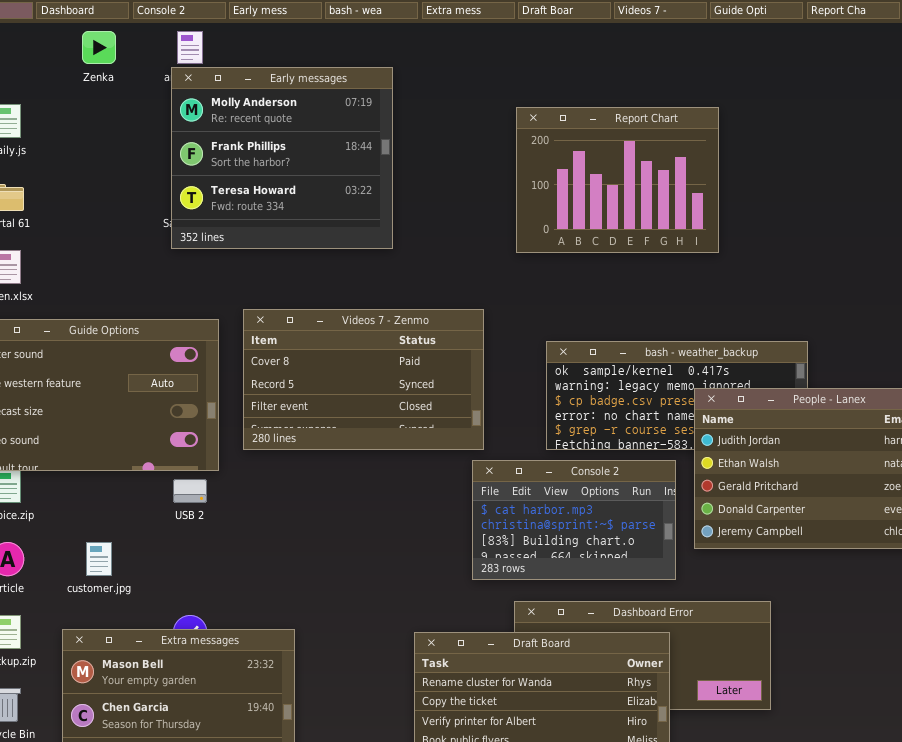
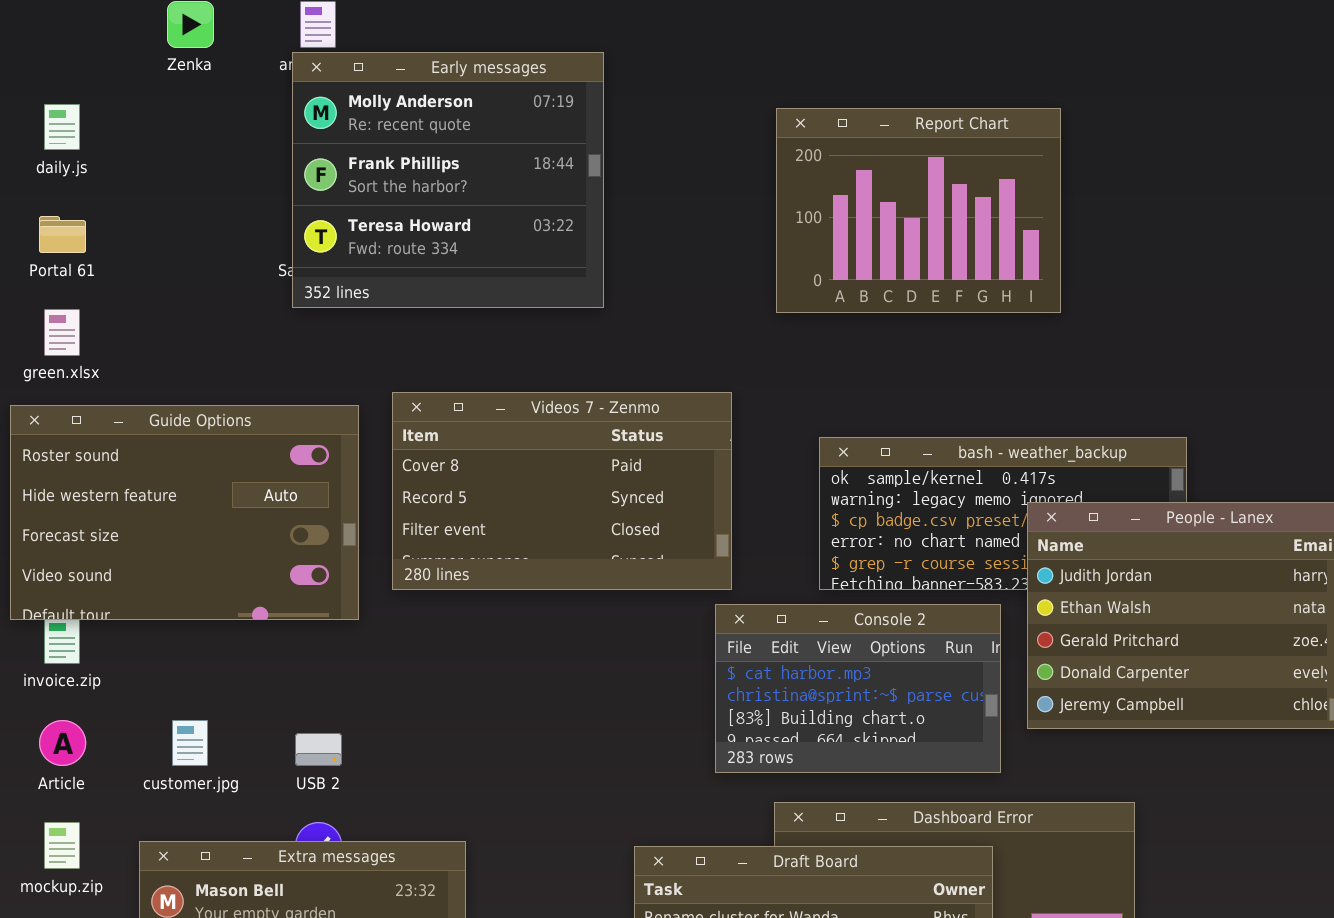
USB 2: [173,479,207,503] -> [295,733,342,766], moved

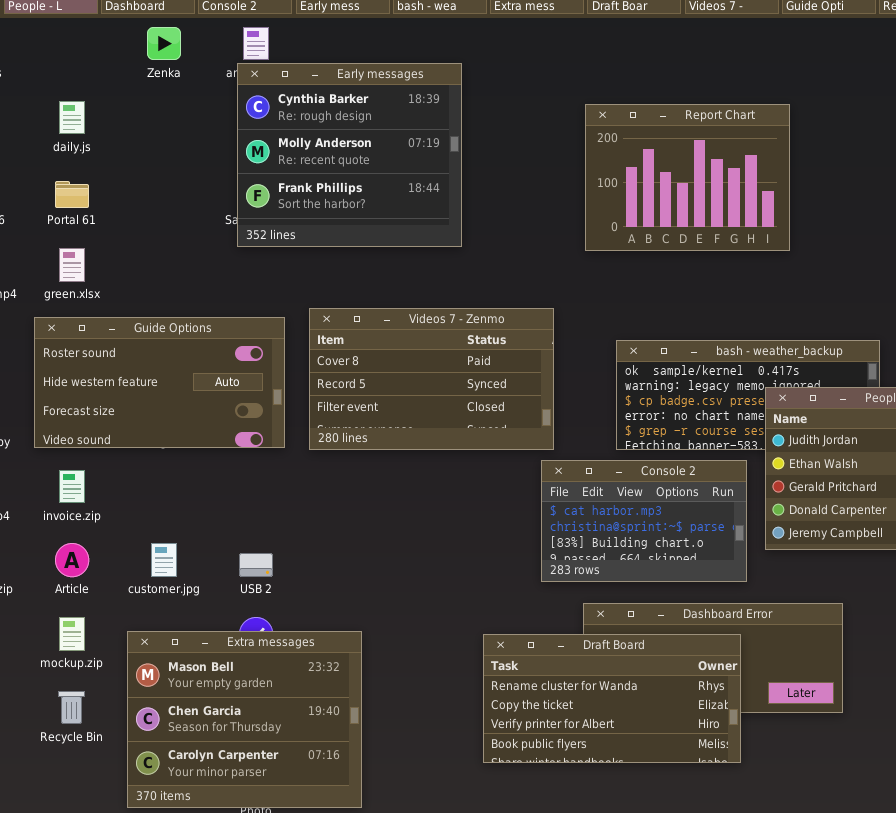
Early messages: [292,52,604,308] -> [237,63,462,247], scrolled up 1 row
Guide Options: [10,405,359,620] -> [34,317,285,448], resized

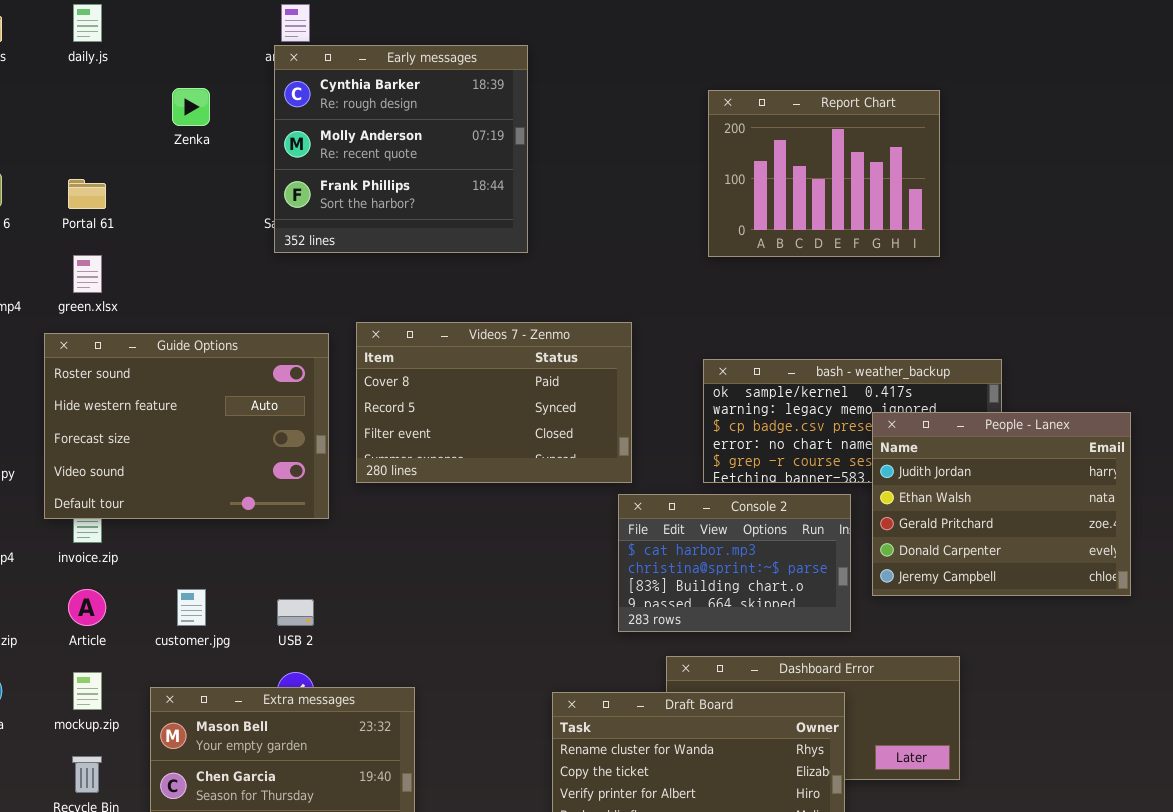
Zenka: [147,27,181,60] -> [172,88,210,126], moved
daily.js: [59,101,85,134] -> [73,4,102,42], moved
Report Chart: [585,104,790,251] -> [708,90,940,257], moved
Guide Options: [34,317,285,448] -> [44,333,329,519], resized

